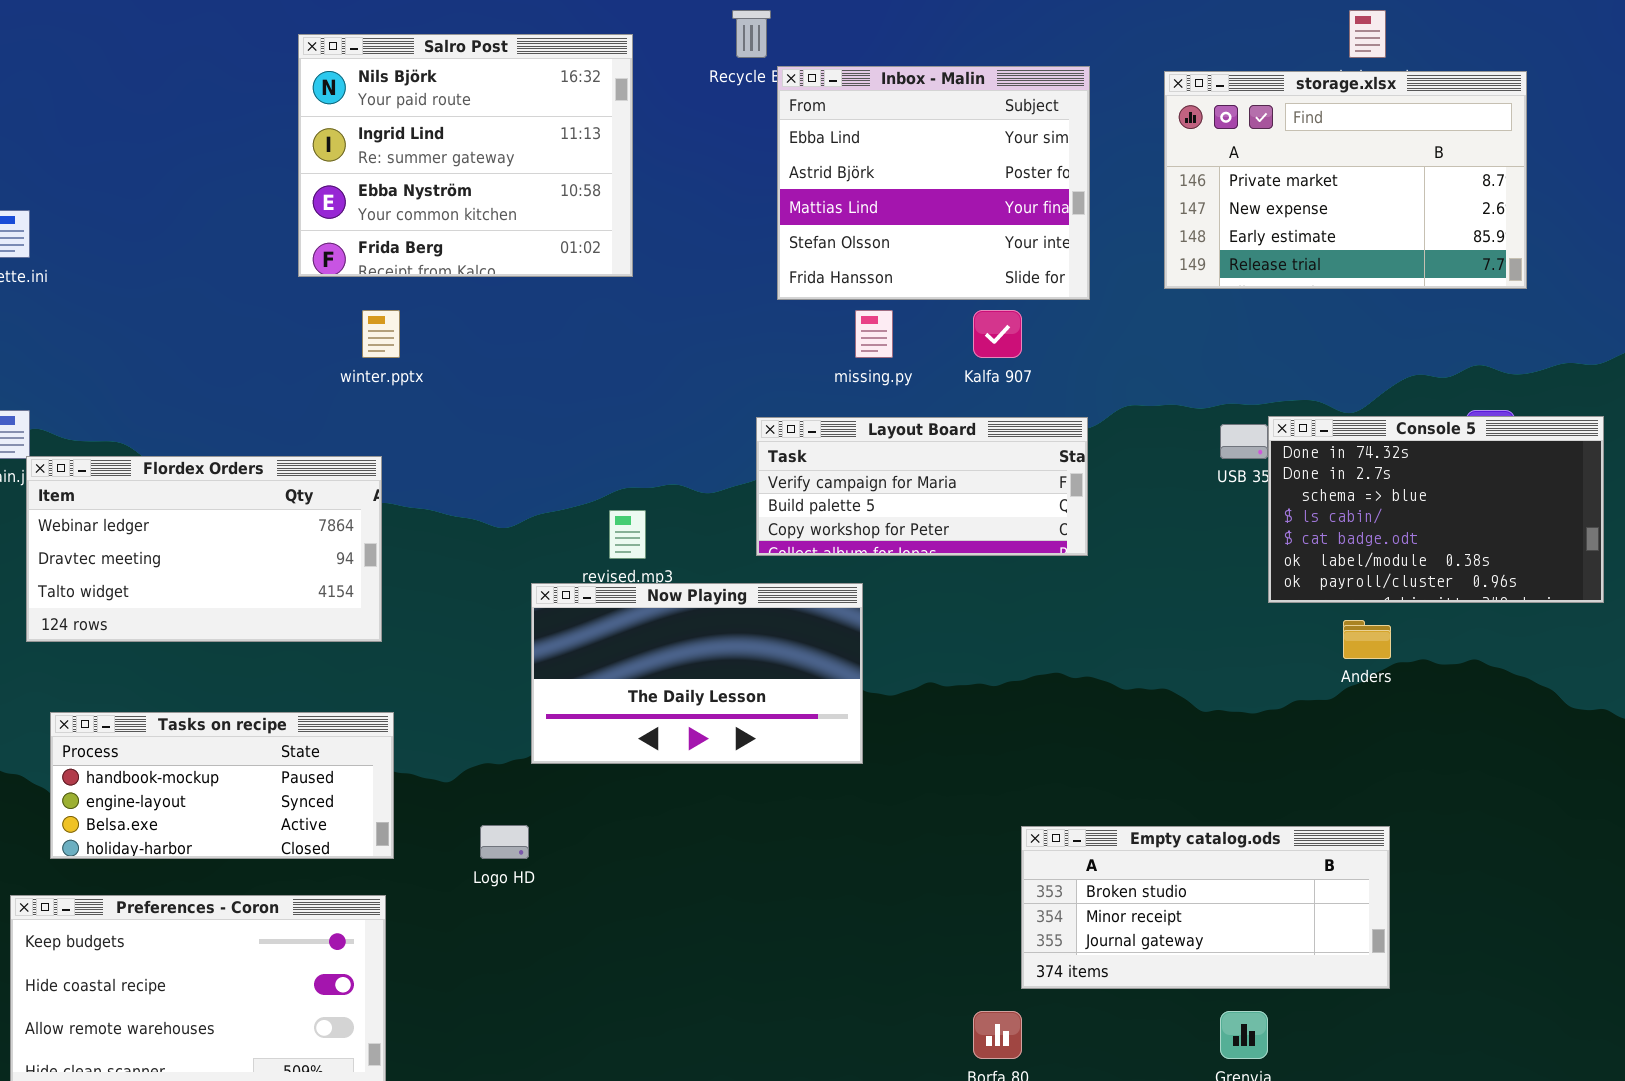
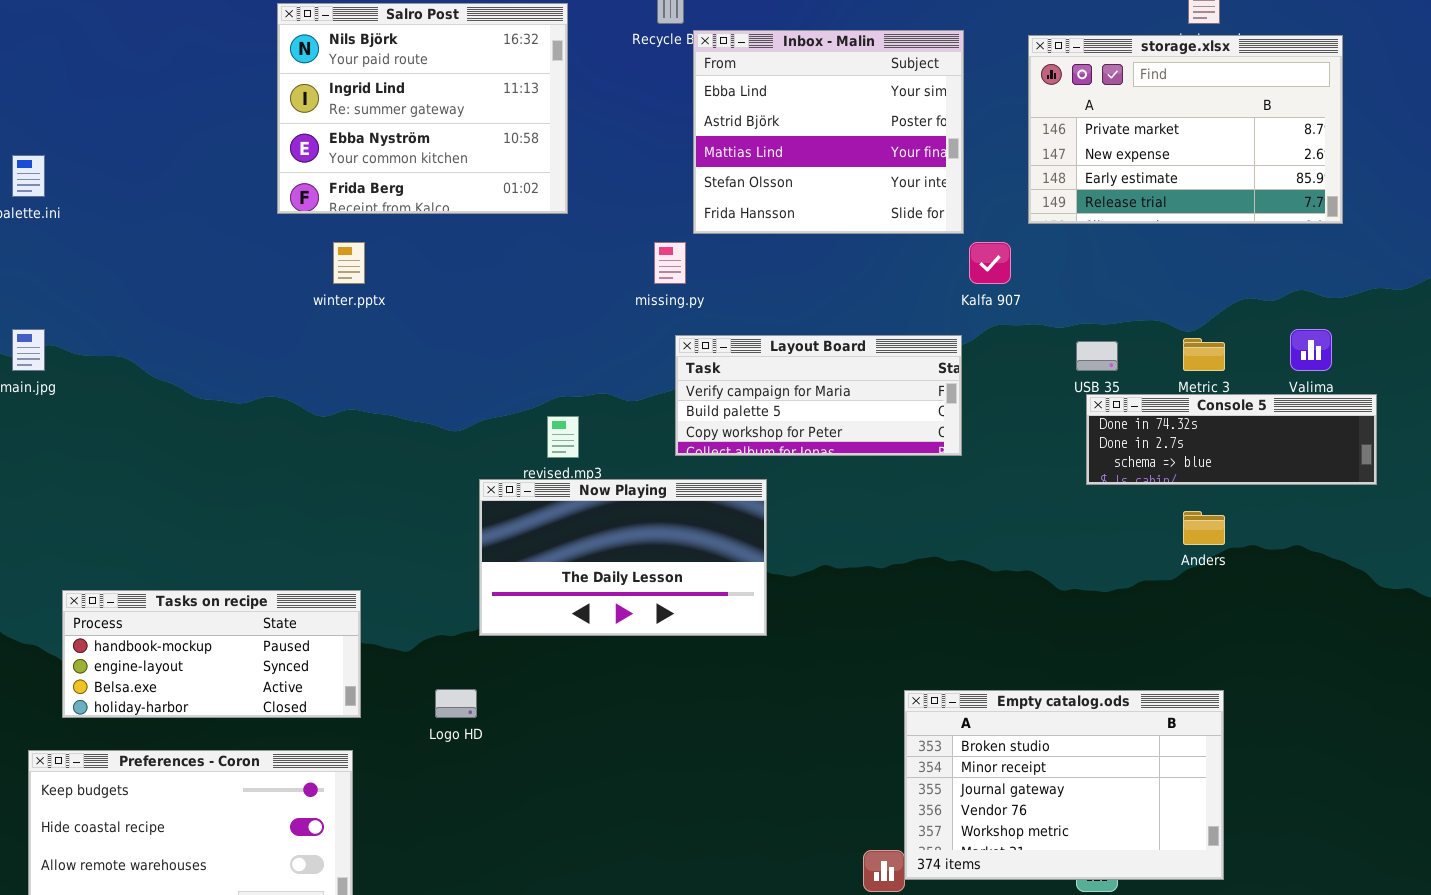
missing.py: [855,310,893,358] -> [654,242,686,284], moved
Kalfa 907: [973,310,1022,358] -> [969,242,1011,284], moved
Console 5: [1268,416,1604,603] -> [1086,394,1377,485], moved, resized
Flordex Orders: [26,456,382,642] -> none, closed
Empty catalog.ods: [1021,826,1390,989] -> [904,690,1224,880], resized

